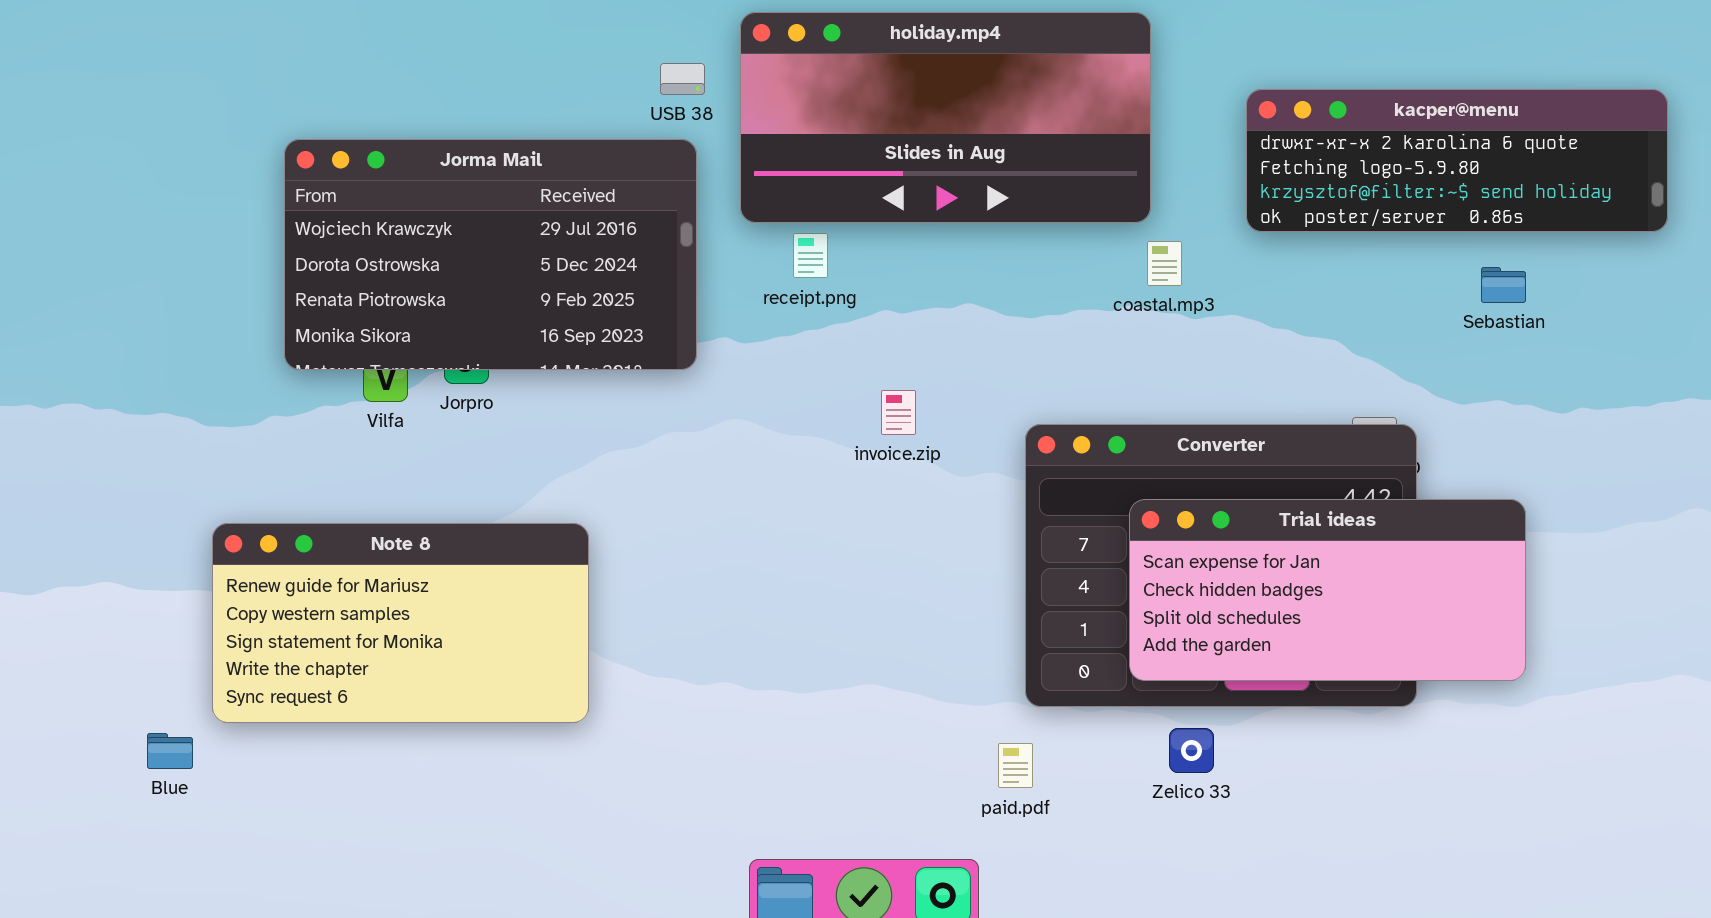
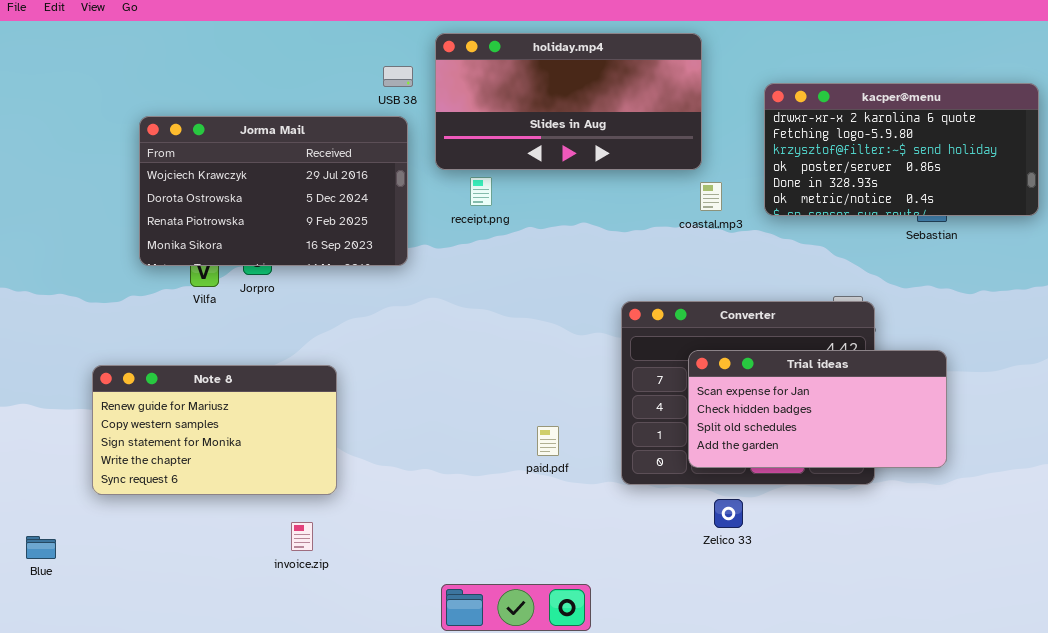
kacper@menu: [1246,89,1668,232] -> [764,83,1039,216], resized
invoice.zip: [881,390,916,435] -> [291,522,313,551], moved
Blue: [147,733,193,769] -> [26,536,56,559], moved
paid.pdf: [998,743,1033,788] -> [537,426,559,456], moved

